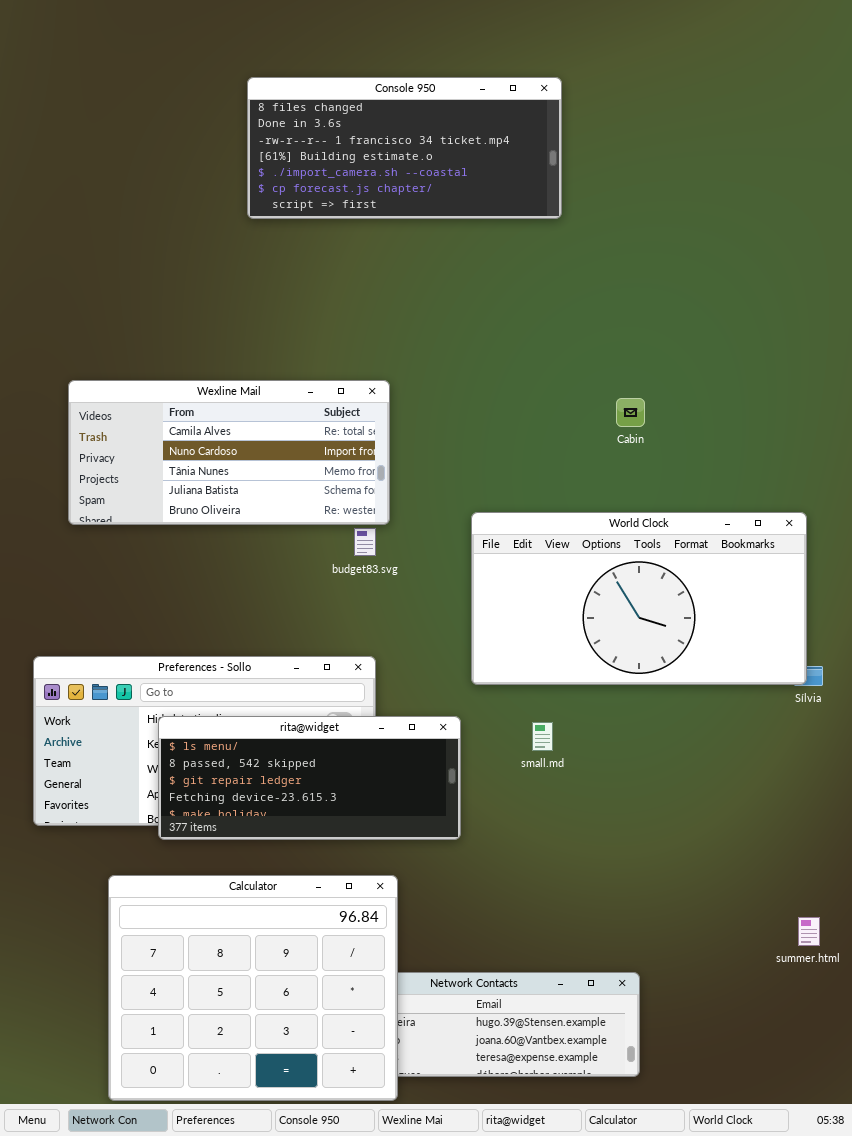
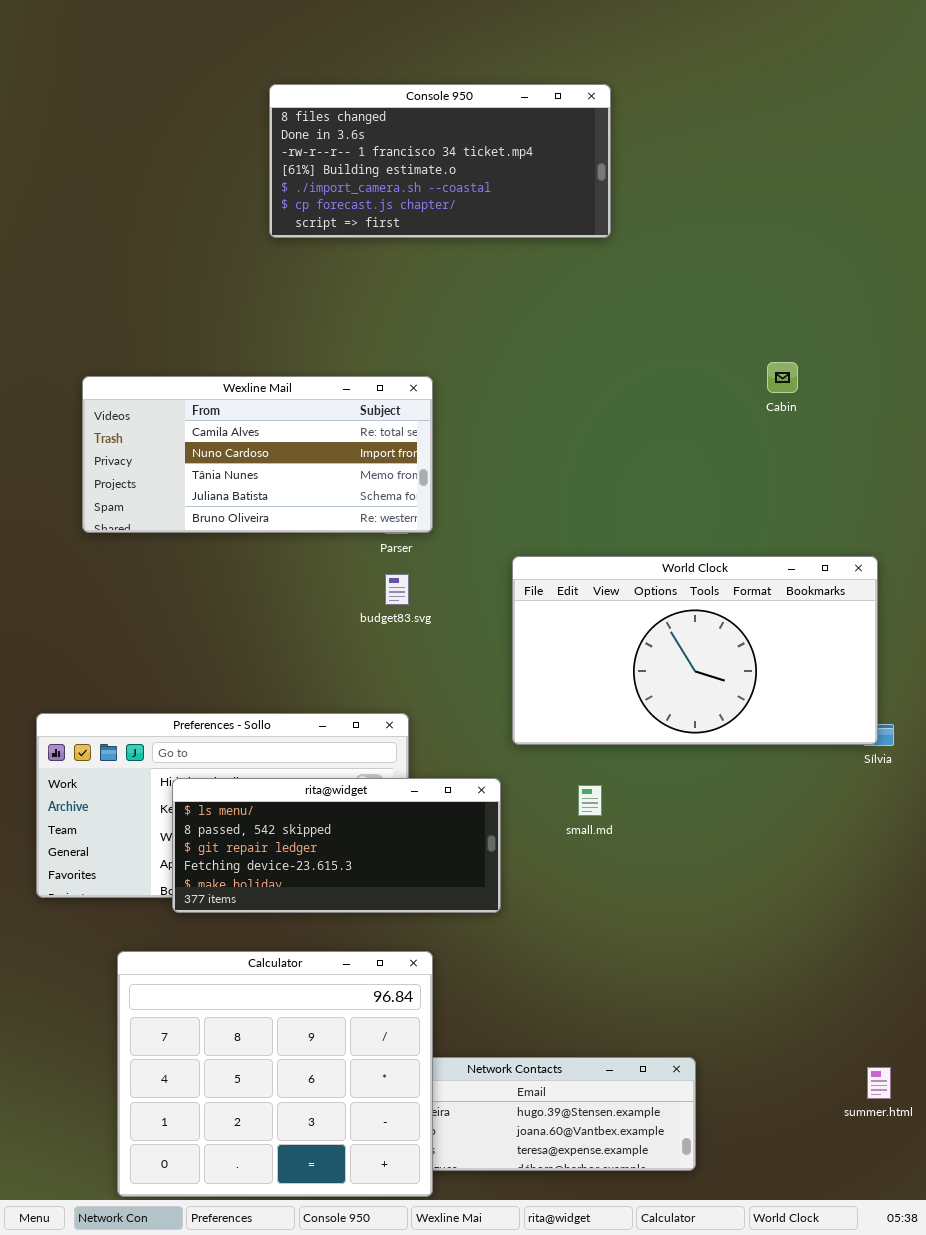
Wexline Mail: [68,380,390,525] -> [82,376,433,533], moved
Cabin: [616,398,645,427] -> [767,362,798,393], moved
summer.html: [798,917,820,946] -> [867,1067,891,1099], moved

